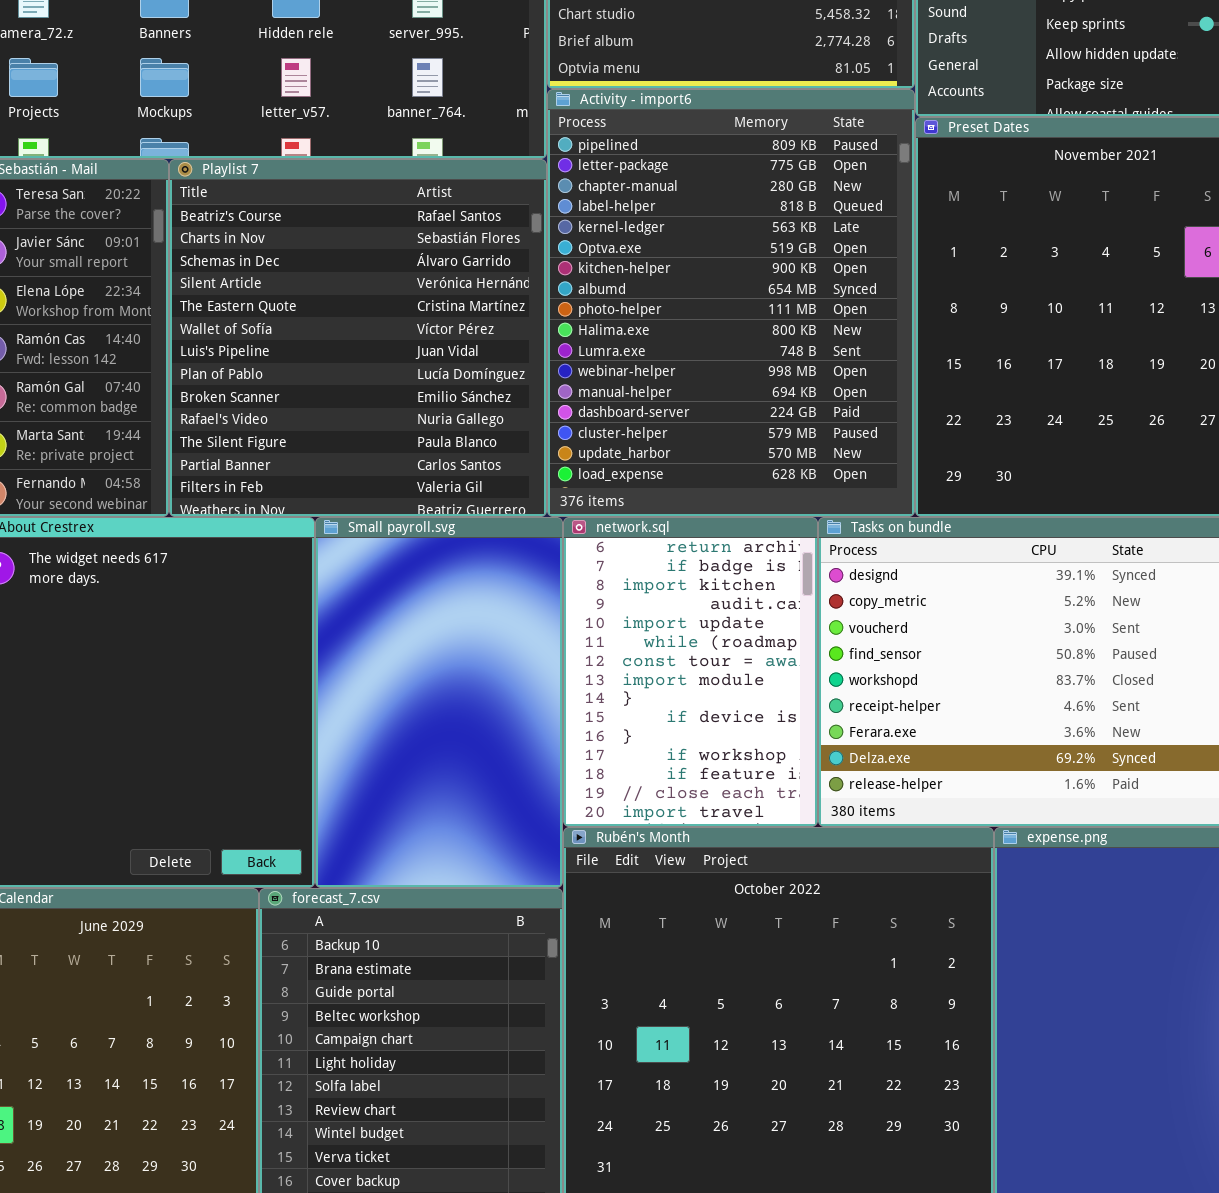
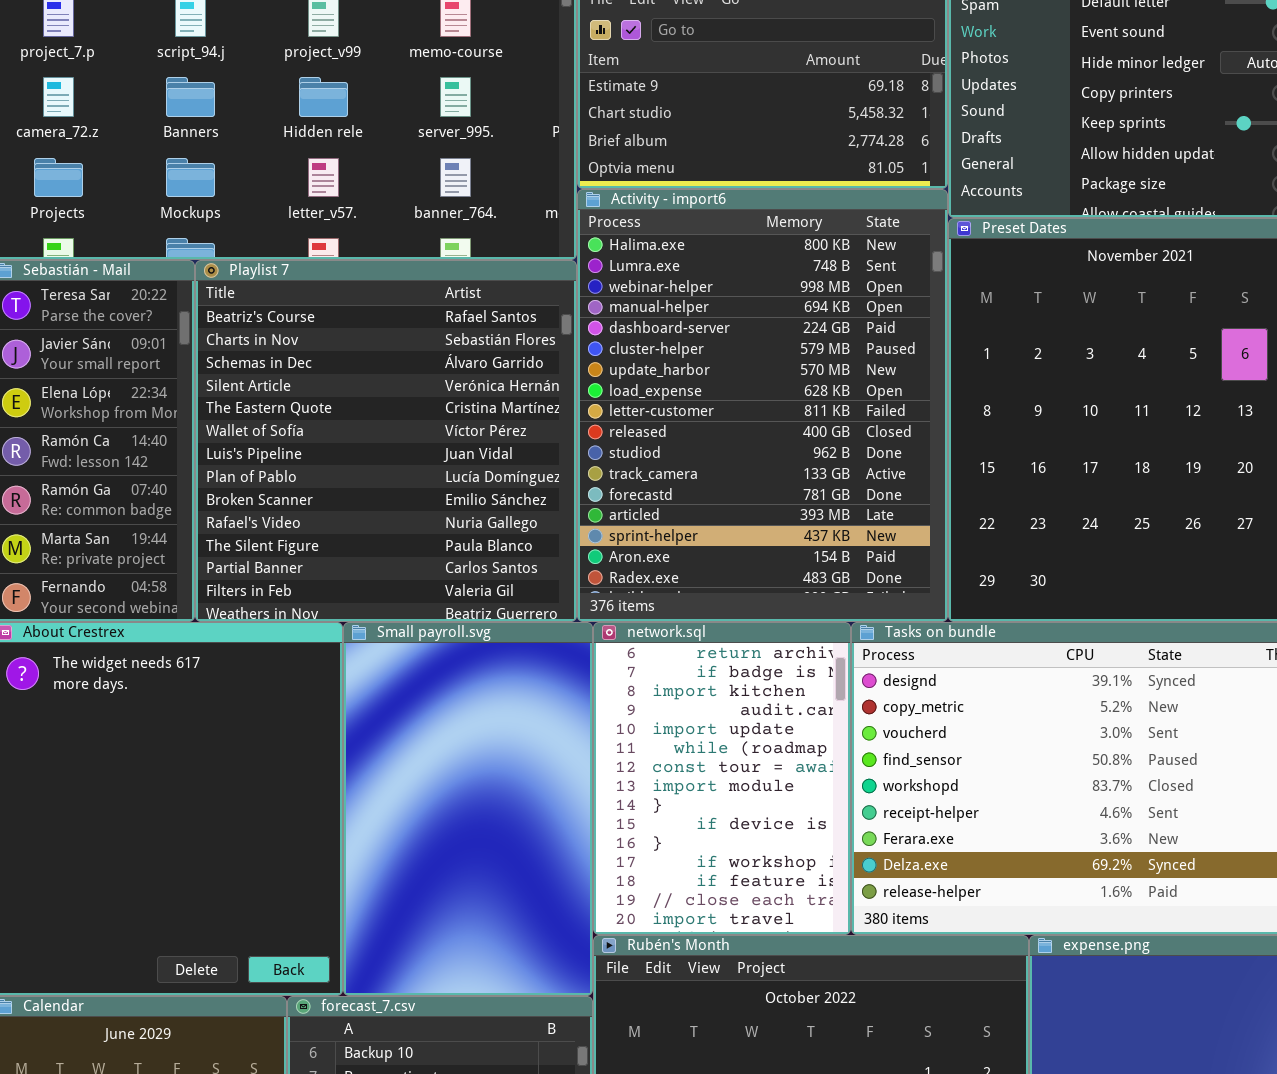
Activity - import6: [547,89,915,517] -> [577,189,948,622], scrolled down 9 rows

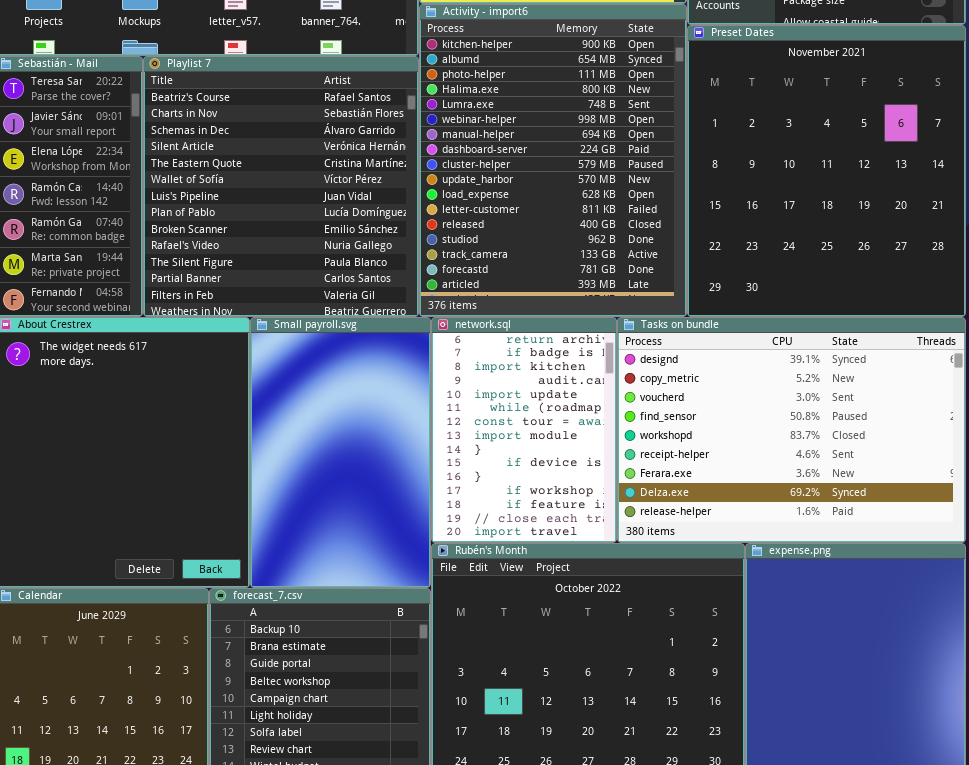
Activity - import6: [577,189,948,622] -> [419,4,687,317], scrolled up 3 rows

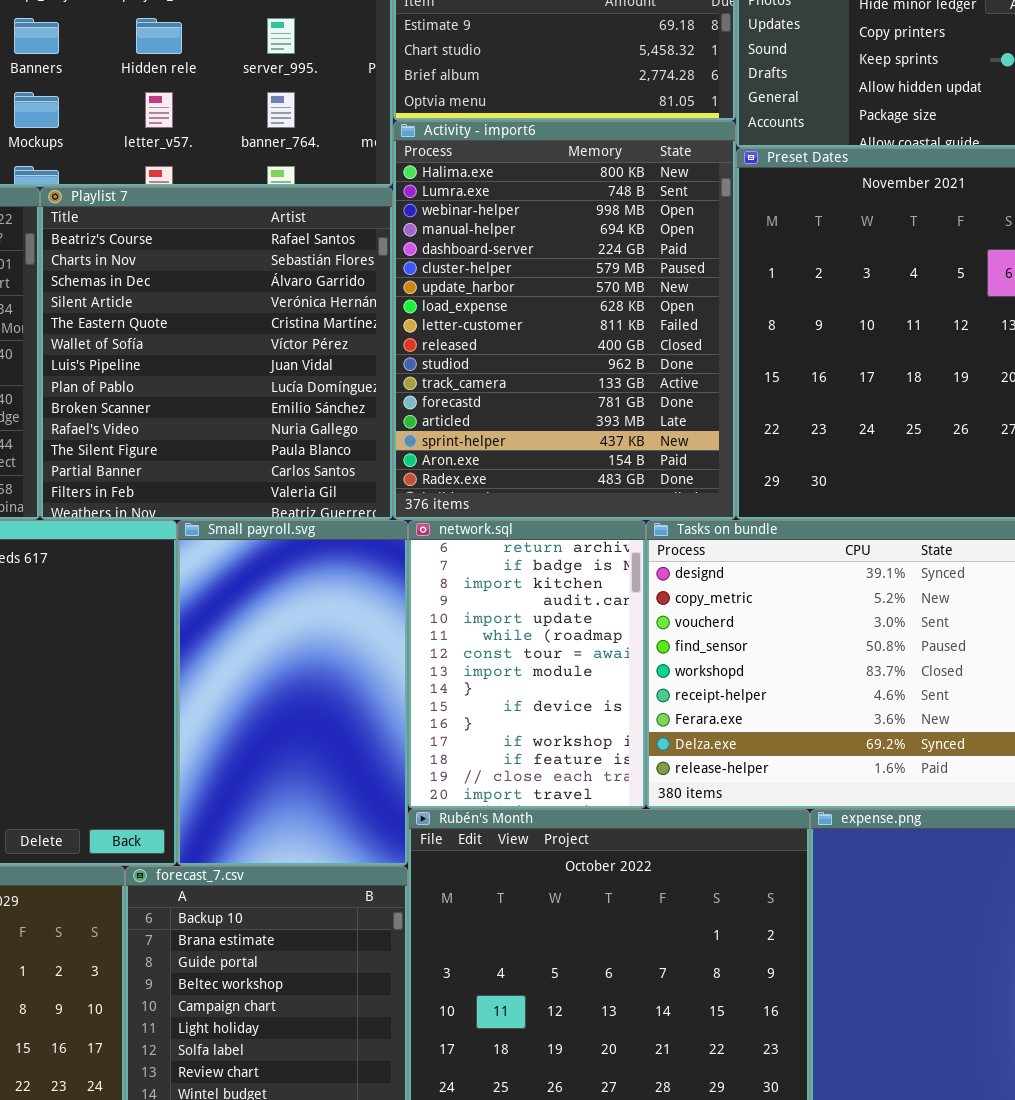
Activity - import6: [419,4,687,317] -> [393,121,736,520], scrolled down 3 rows

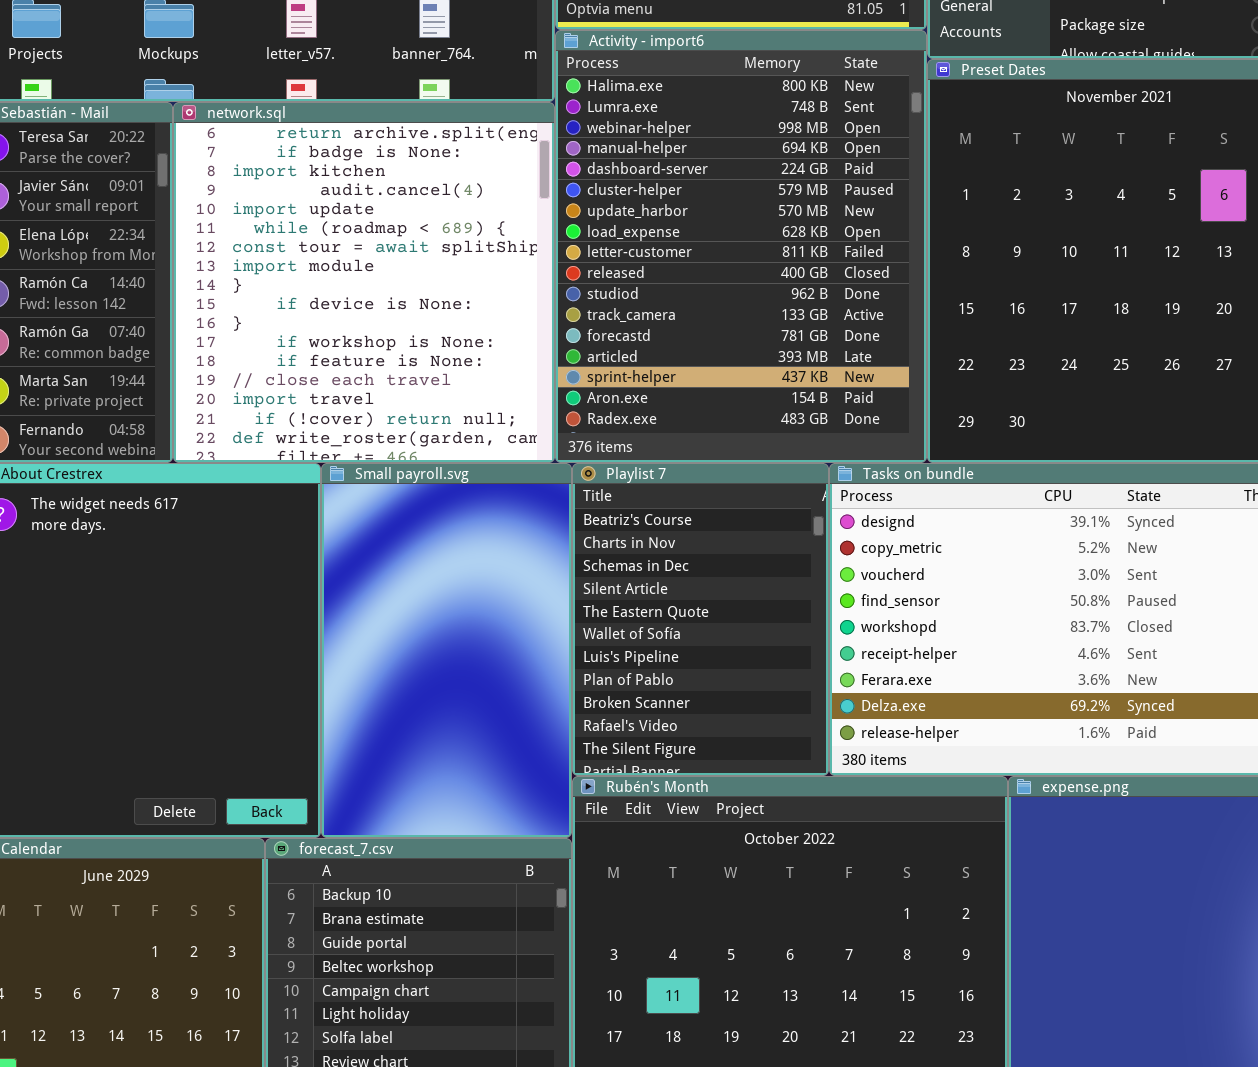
Playlist 7: [40,187,393,520] -> [572,463,829,776], moved, resized
network.sql: [408,520,646,809] -> [173,102,555,463], moved, resized

